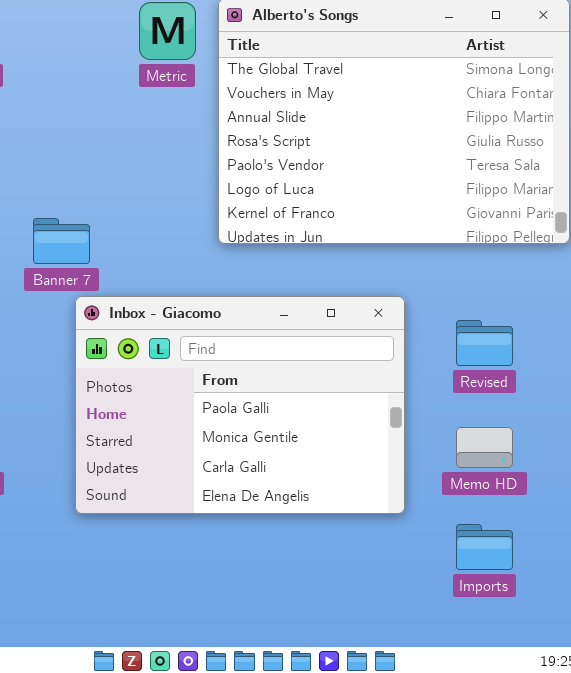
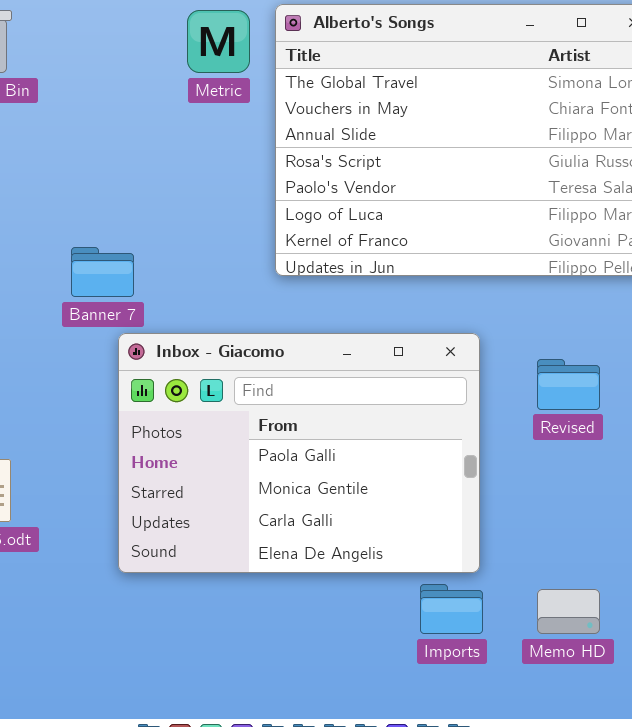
Memo HD: [456,427,513,468] -> [537,589,600,634], moved
Imports: [456,524,513,570] -> [420,584,483,634], moved

